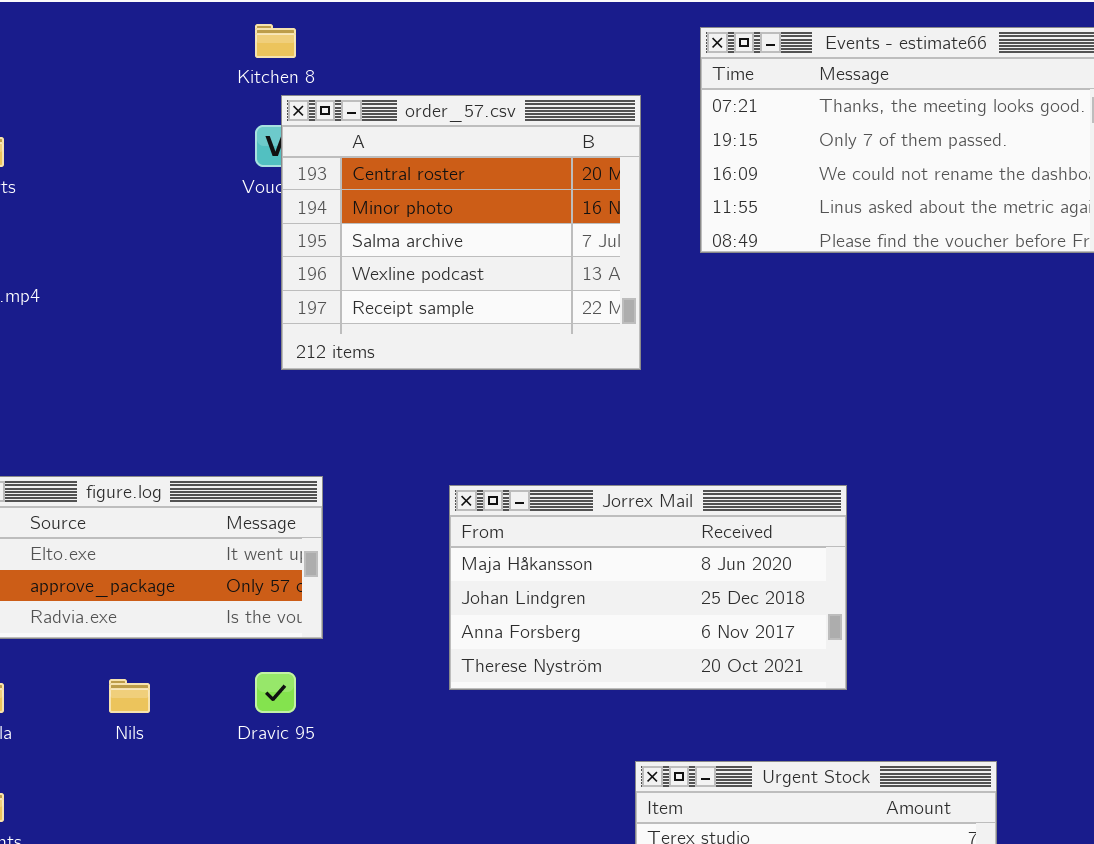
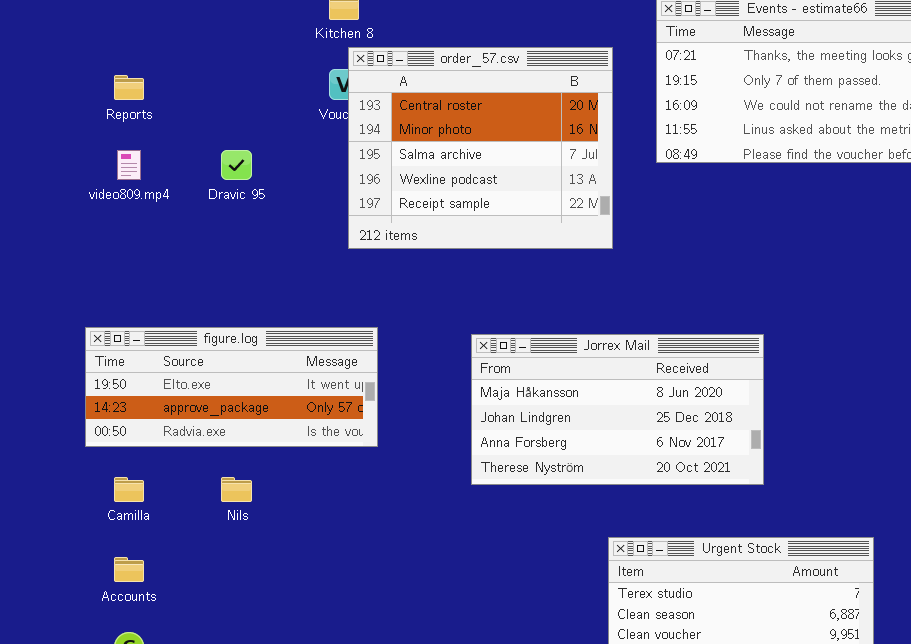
Dravic 95: [255,672,296,713] -> [221,150,252,180], moved

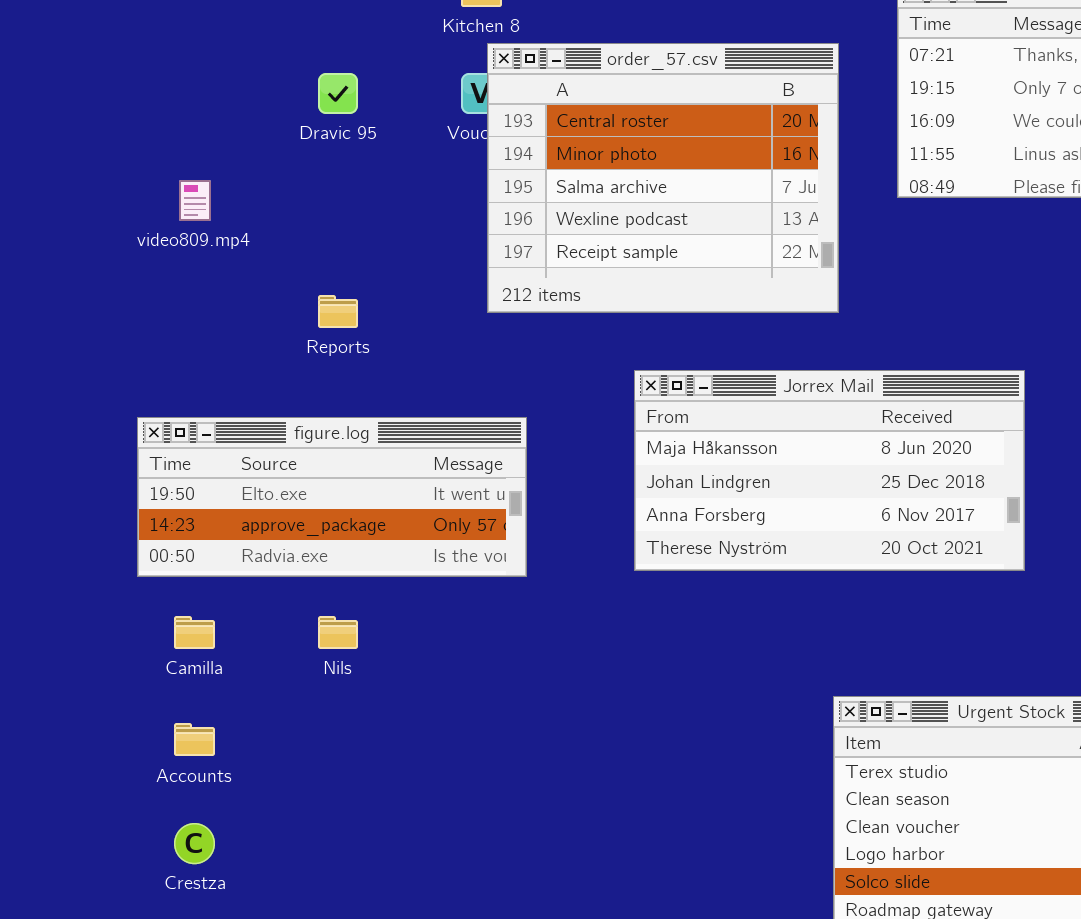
Reports: [114,75,144,100] -> [318,295,358,328], moved
Dravic 95: [221,150,252,180] -> [318,73,358,114], moved
Jorrex Mail: [471,334,764,485] -> [634,370,1025,571], moved

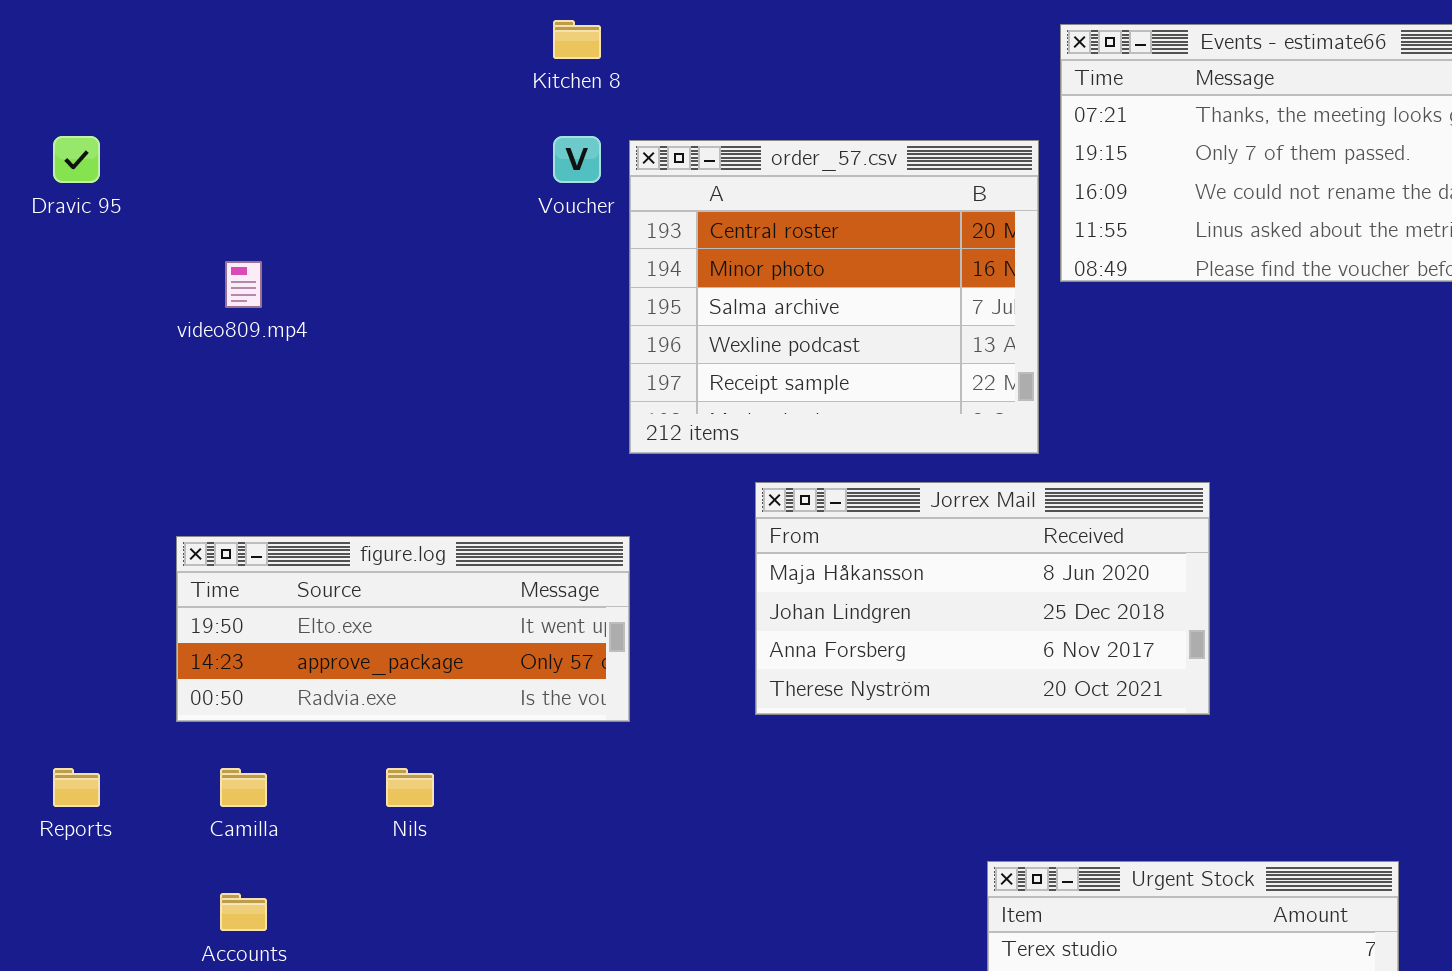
order_57.csv: [487,43,839,313] -> [629,140,1039,454], moved
Dravic 95: [318,73,358,114] -> [53,136,100,183], moved
Reports: [318,295,358,328] -> [53,768,100,807], moved

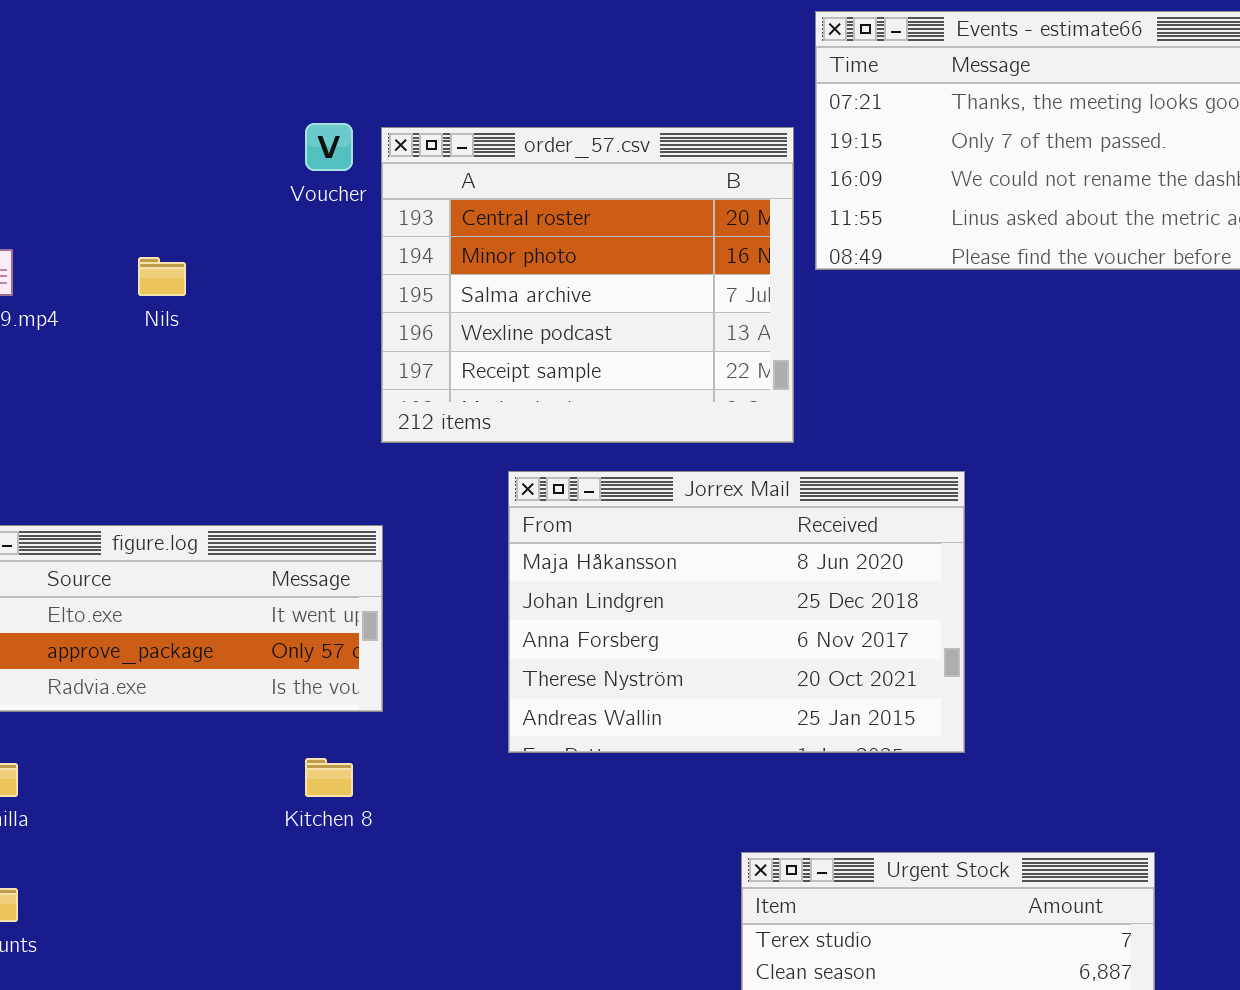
Kitchen 8: [553,20,601,59] -> [305,758,353,797], moved
Jorrex Mail: [755,482,1210,715] -> [508,471,965,753], resized
Nils: [386,768,434,807] -> [138,257,186,296], moved

